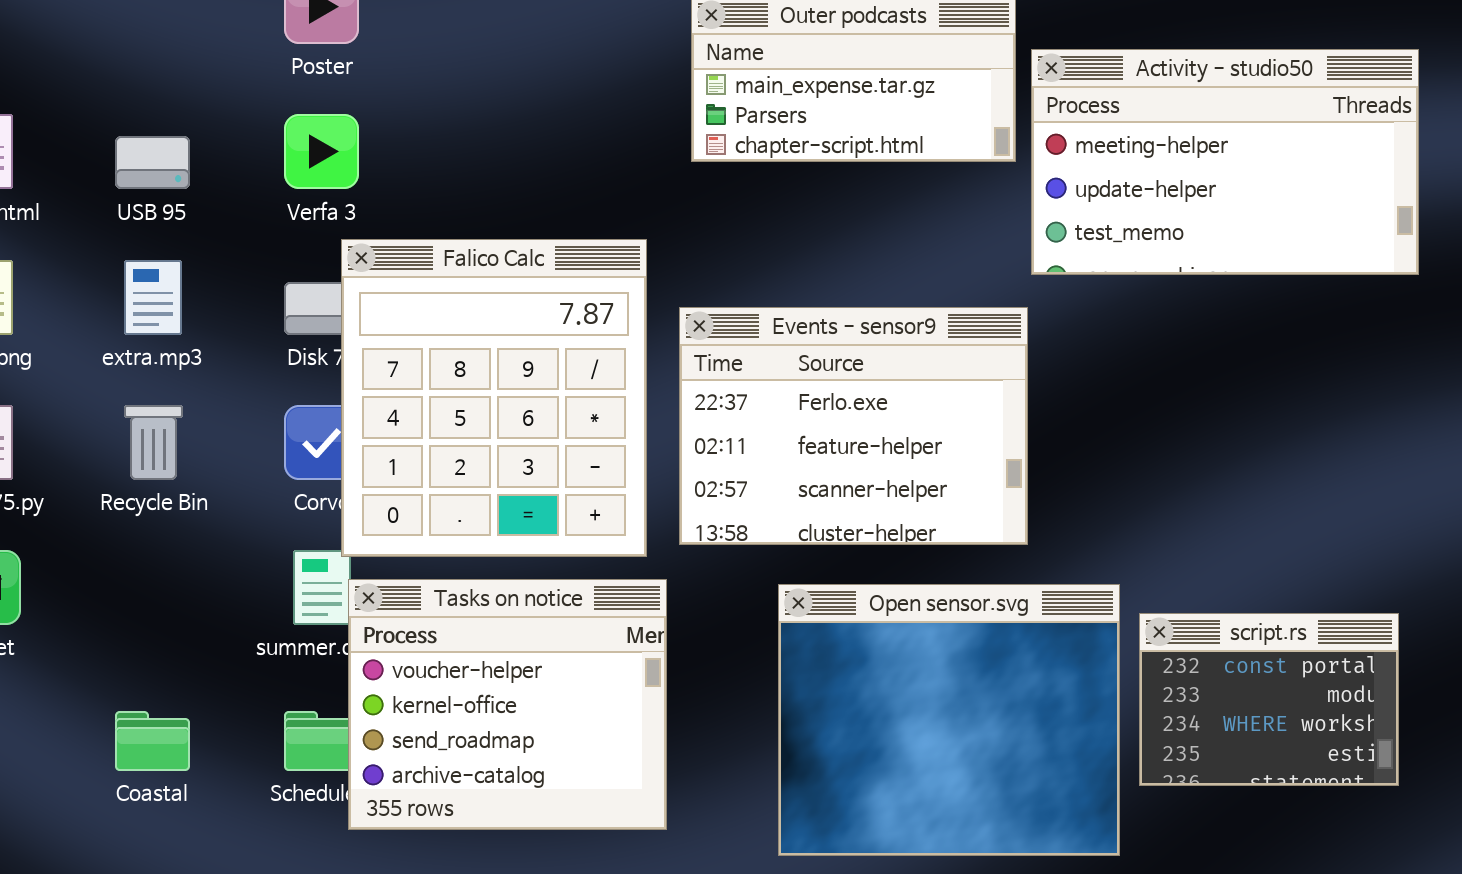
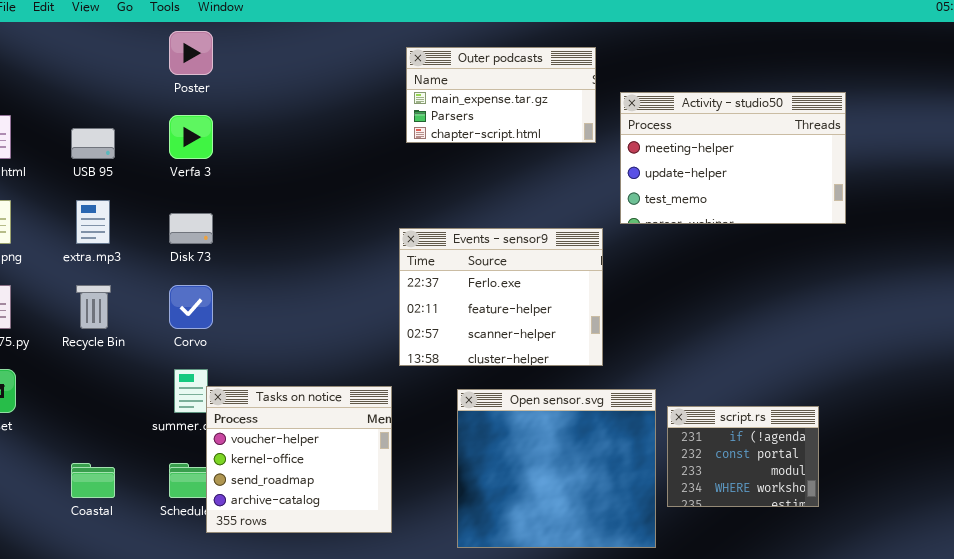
Activity - studio50: [1031,49,1419,275] -> [620,92,846,224], moved
Falico Calc: [341,239,647,557] -> none, closed
script.rs: [1139,613,1399,786] -> [667,406,819,507], scrolled up 1 row

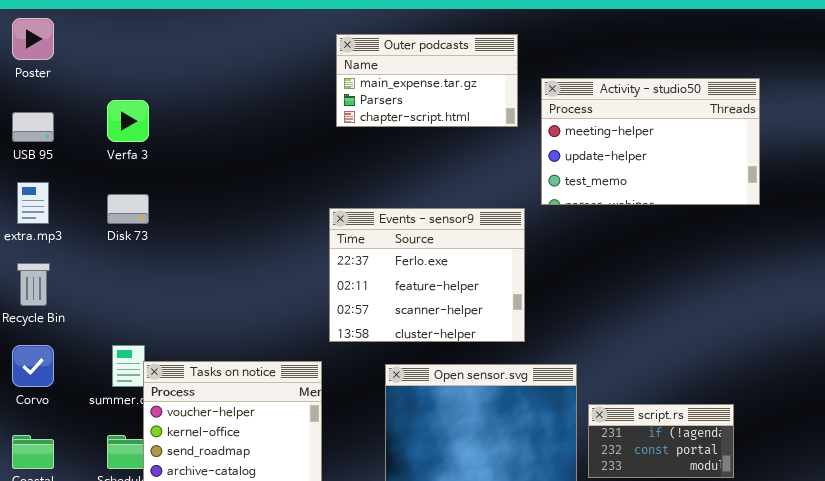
Poster: [169,31,213,75] -> [12,18,54,60], moved
Corvo: [169,285,213,329] -> [12,345,54,387], moved
script.rs: [667,406,819,507] -> [588,404,734,478], resized

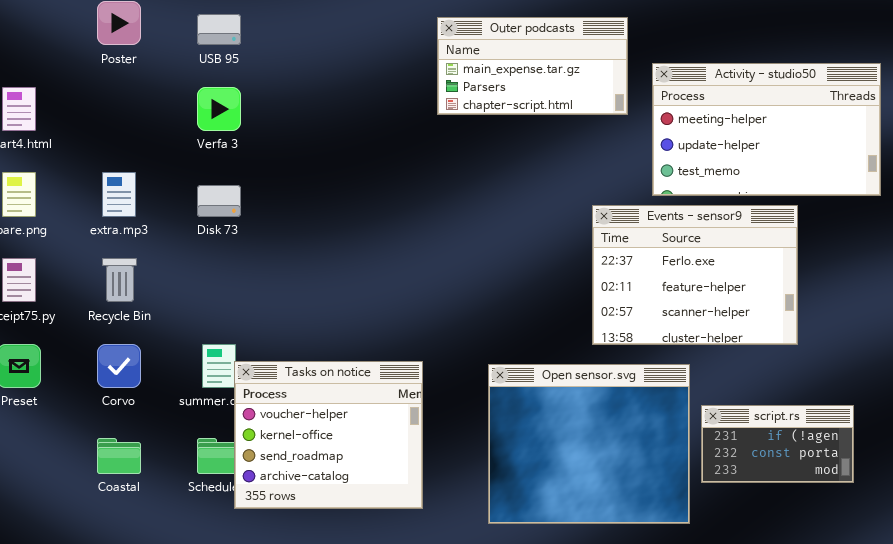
USB 95: [12,112,54,142] -> [197,14,241,45], moved
Events - sensor9: [329,208,525,342] -> [592,205,798,345], moved

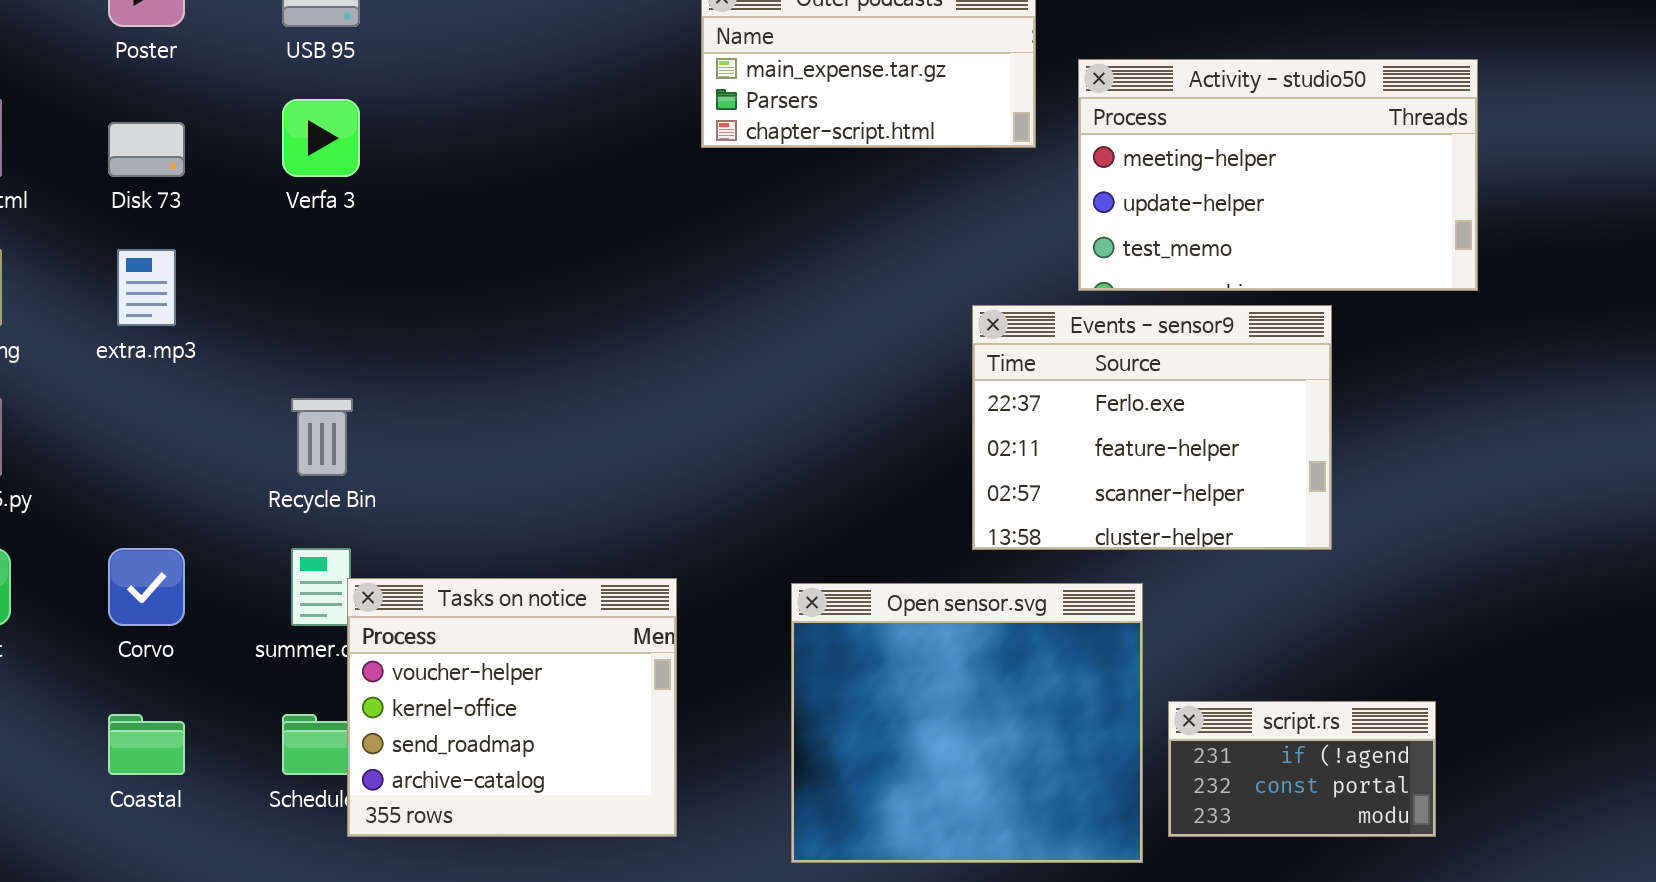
Disk 73: [197,185,241,217] -> [108,122,185,177], moved
Recycle Bin: [102,258,137,302] -> [291,398,353,476], moved
script.rs: [701,405,854,483] -> [1168,701,1436,837], moved

